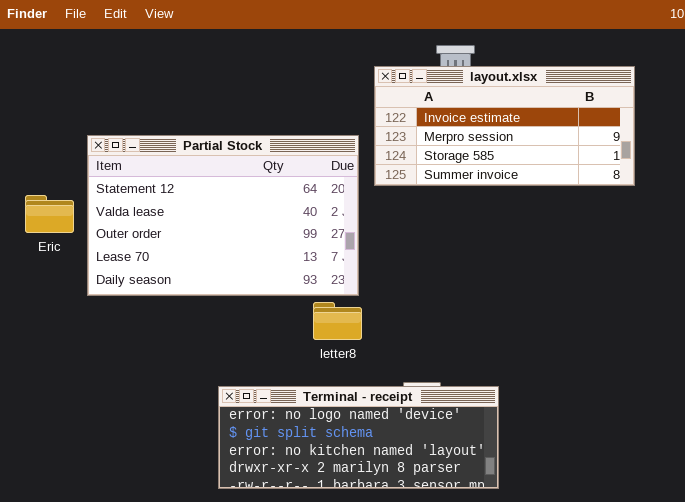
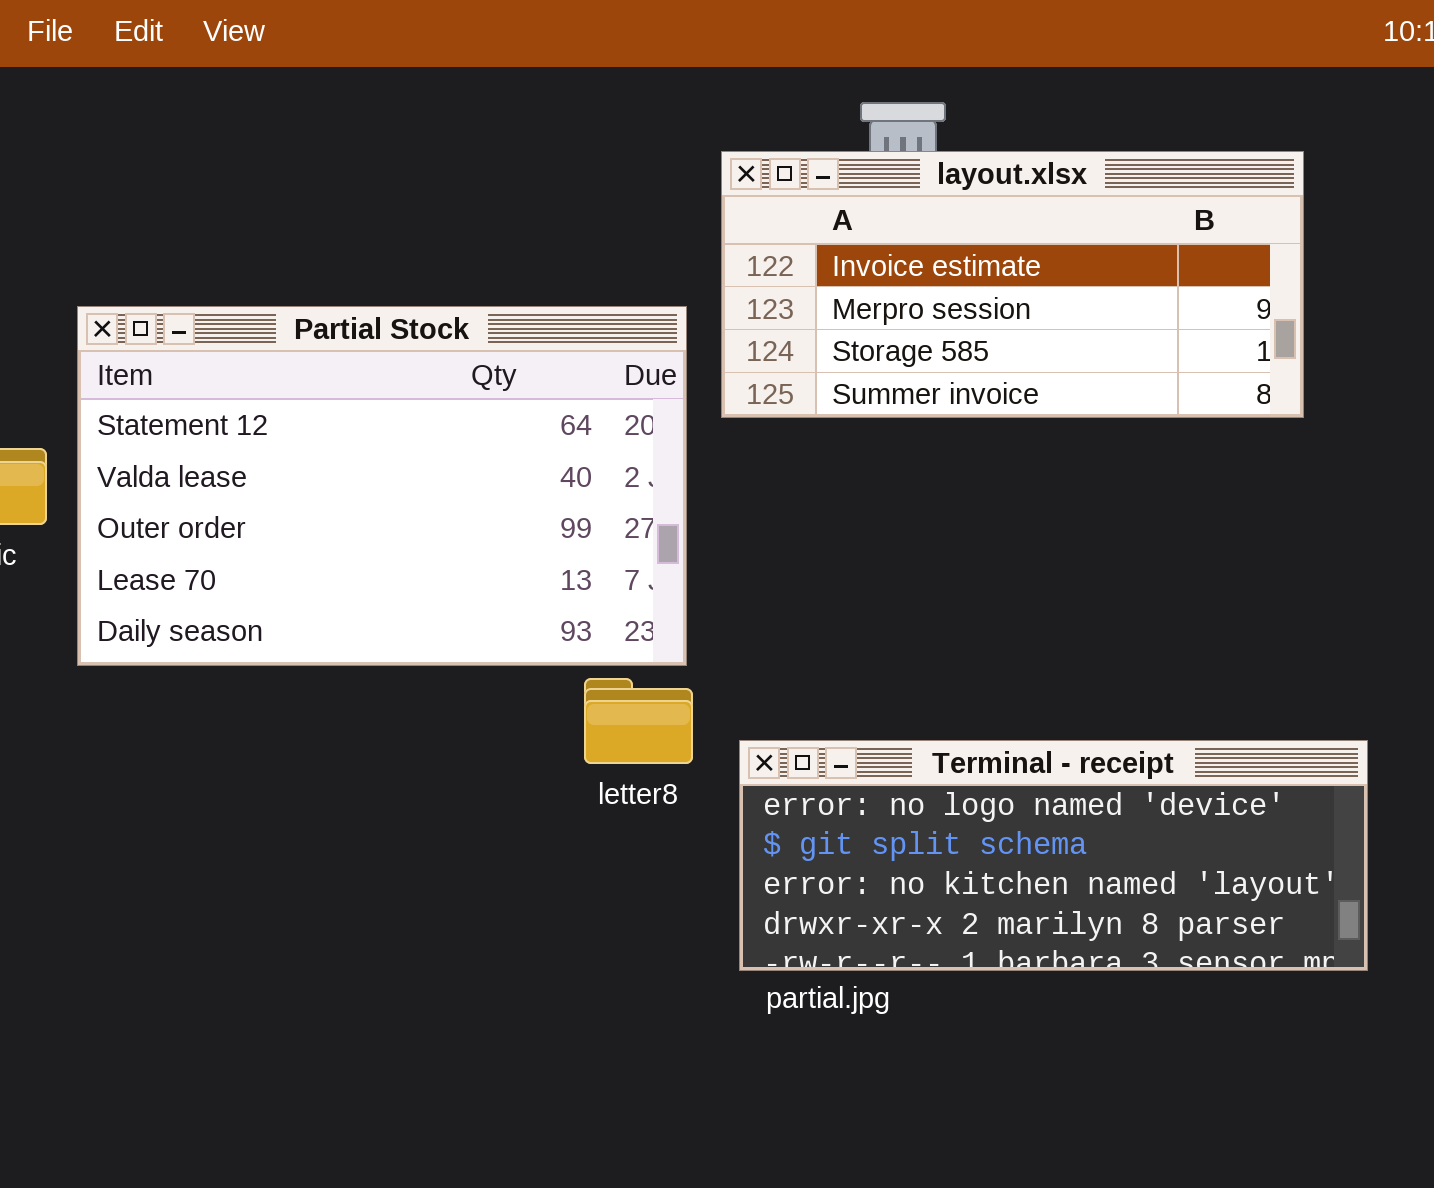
Terminal - receipt: [218,386,499,489] -> [739,740,1368,971], moved

